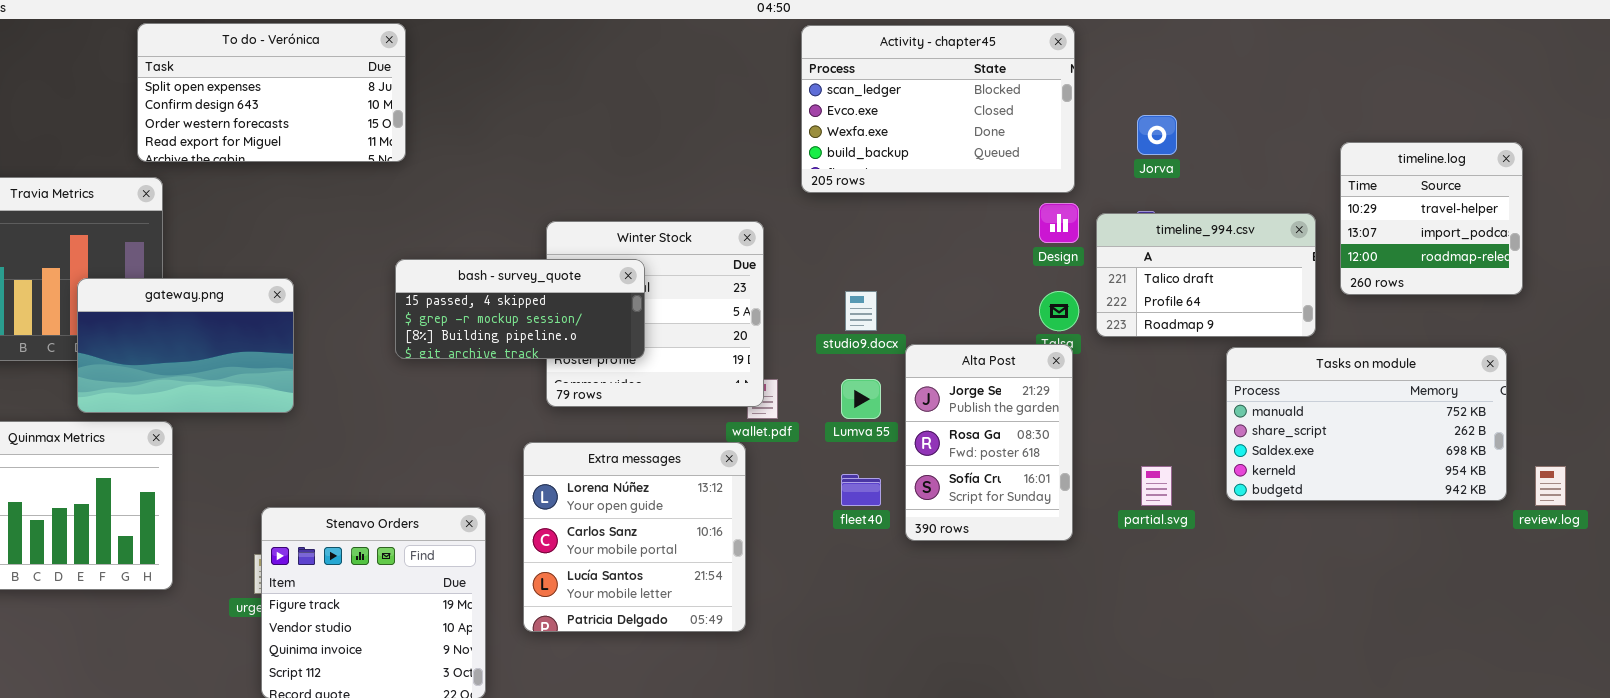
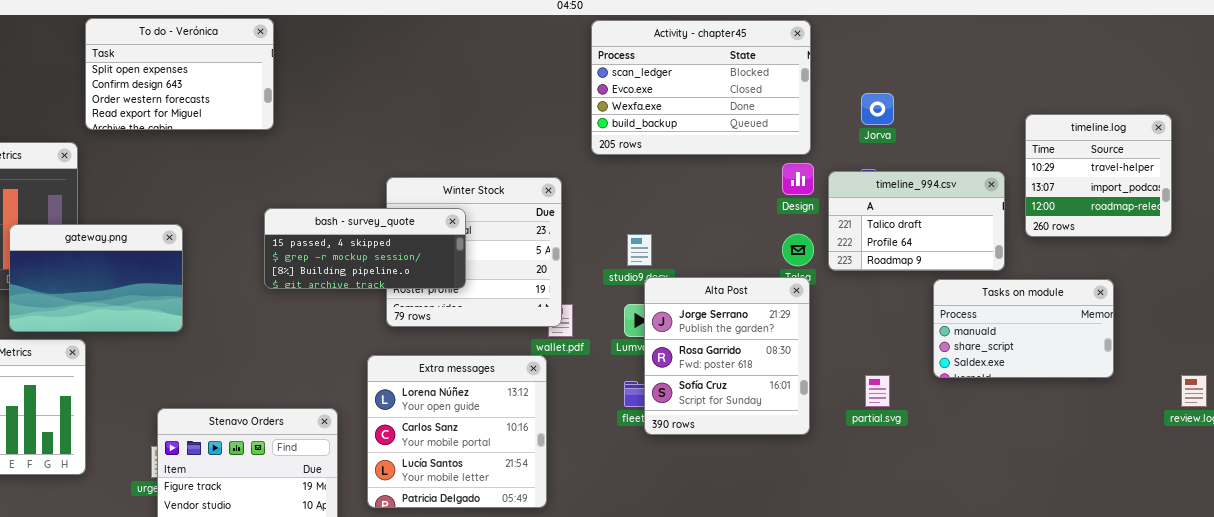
To do - Verónica: [137,23,406,162] -> [85,18,274,130], resized
Alta Post: [905,344,1073,541] -> [644,277,810,435], resized
Tasks on module: [1226,347,1507,501] -> [933,279,1114,378], resized

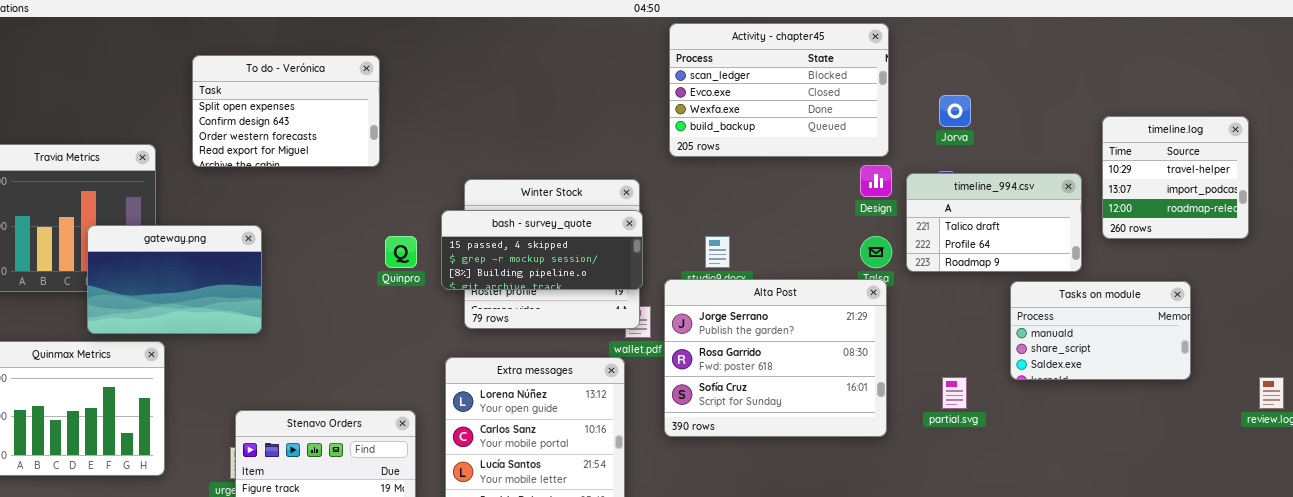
To do - Verónica: [85,18,274,130] -> [192,55,380,167], moved
bash - survey_quote: [264,208,466,289] -> [441,210,643,290], moved
Alta Post: [644,277,810,435] -> [664,279,887,437], resized

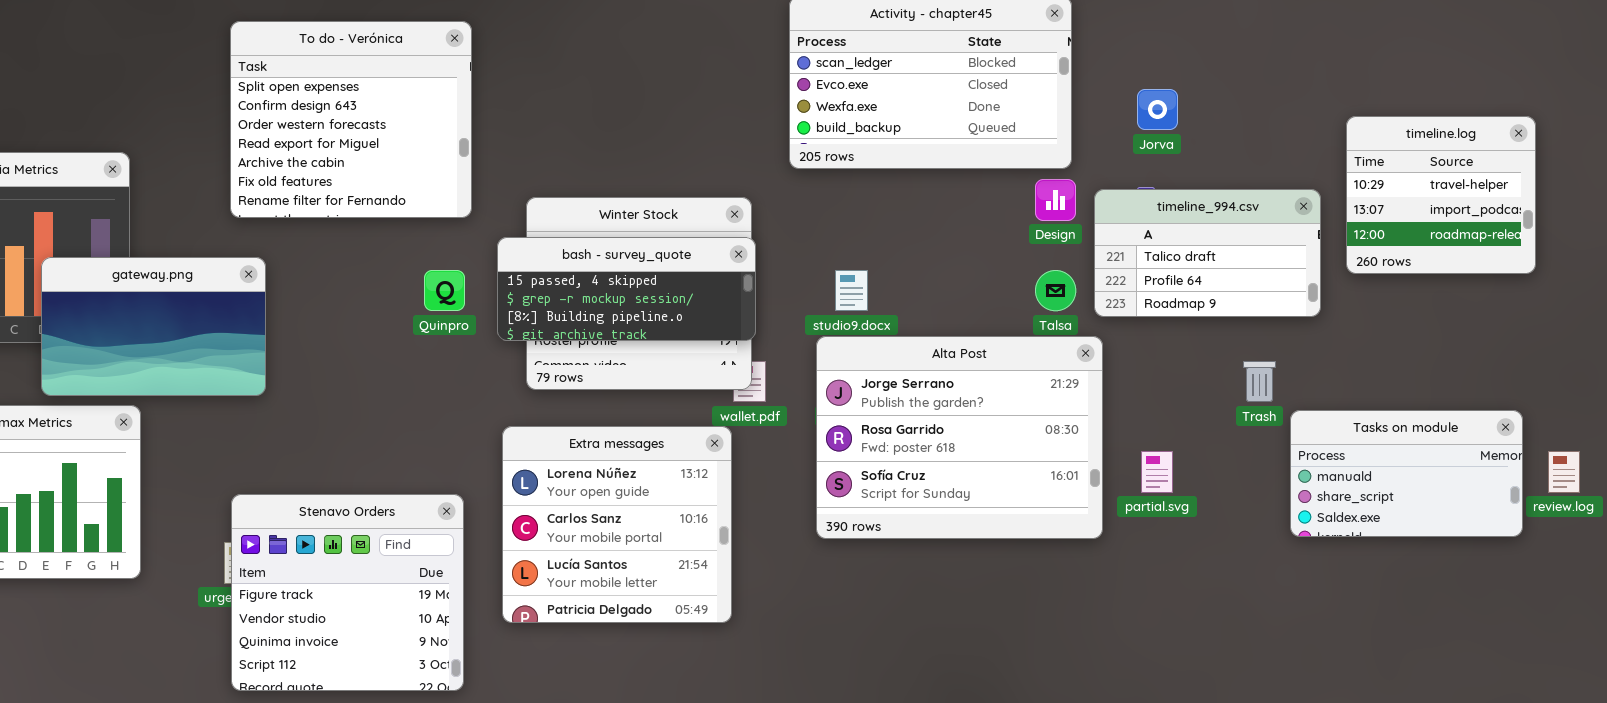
To do - Verónica: [192,55,380,167] -> [230,21,472,218], moved, resized
Alta Post: [664,279,887,437] -> [816,336,1103,539], moved
Tasks on module: [1010,281,1191,380] -> [1290,410,1523,537], moved

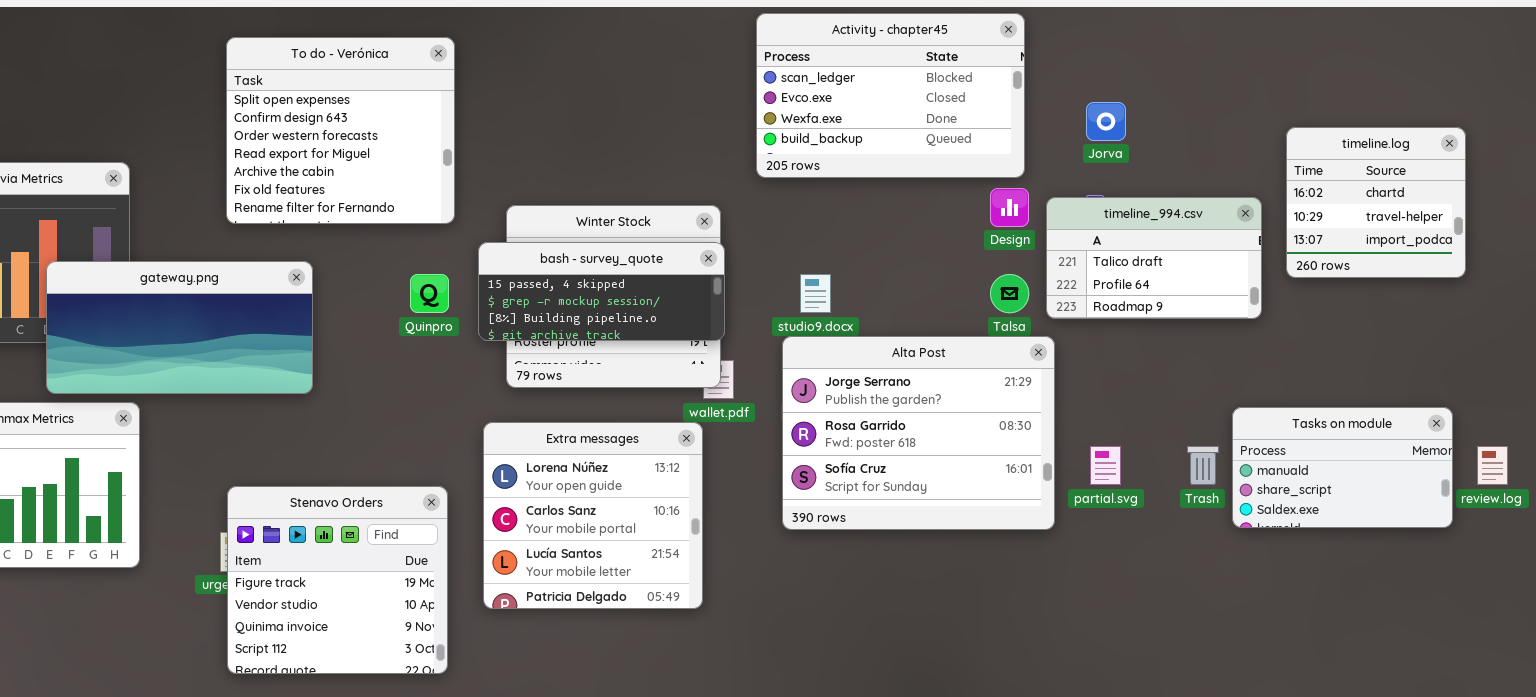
timeline.log: [1346,116,1536,274] -> [1286,127,1466,278], scrolled up 1 row
gateway.png: [41,257,266,396] -> [46,261,313,394], resized
Trash: [1243,361,1276,402] -> [1187,446,1219,485], moved

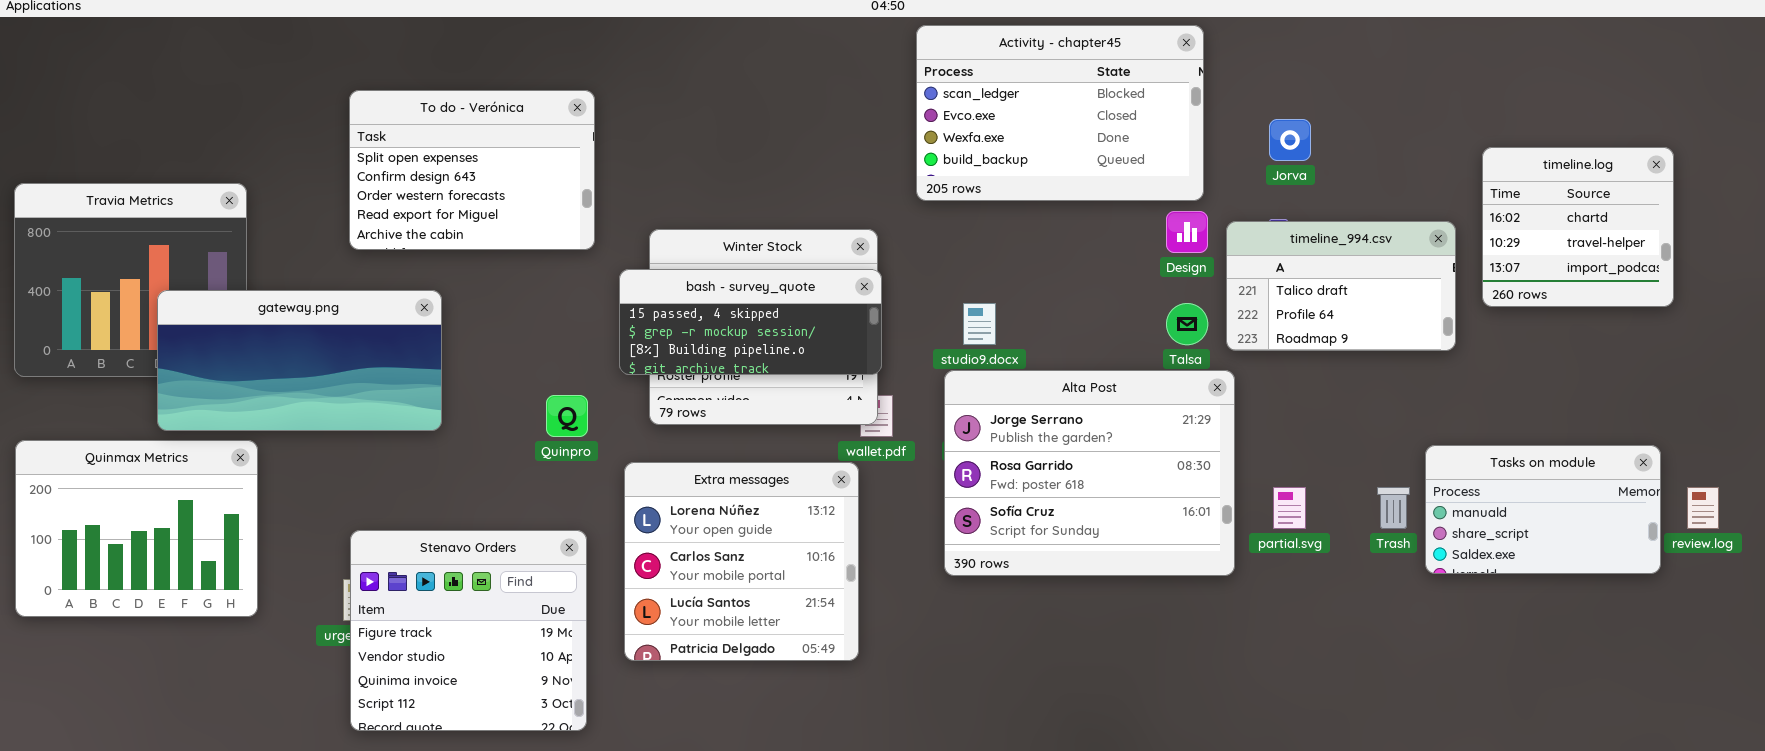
To do - Verónica: [226,37,455,224] -> [349,90,595,250], resized
Quinpro: [410,274,449,313] -> [546,395,588,437], moved

